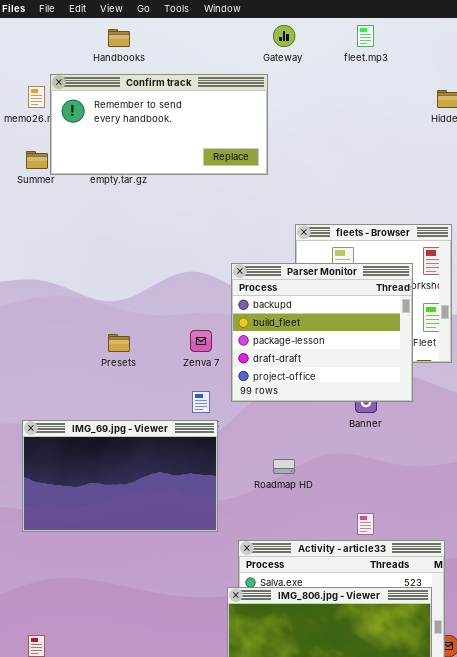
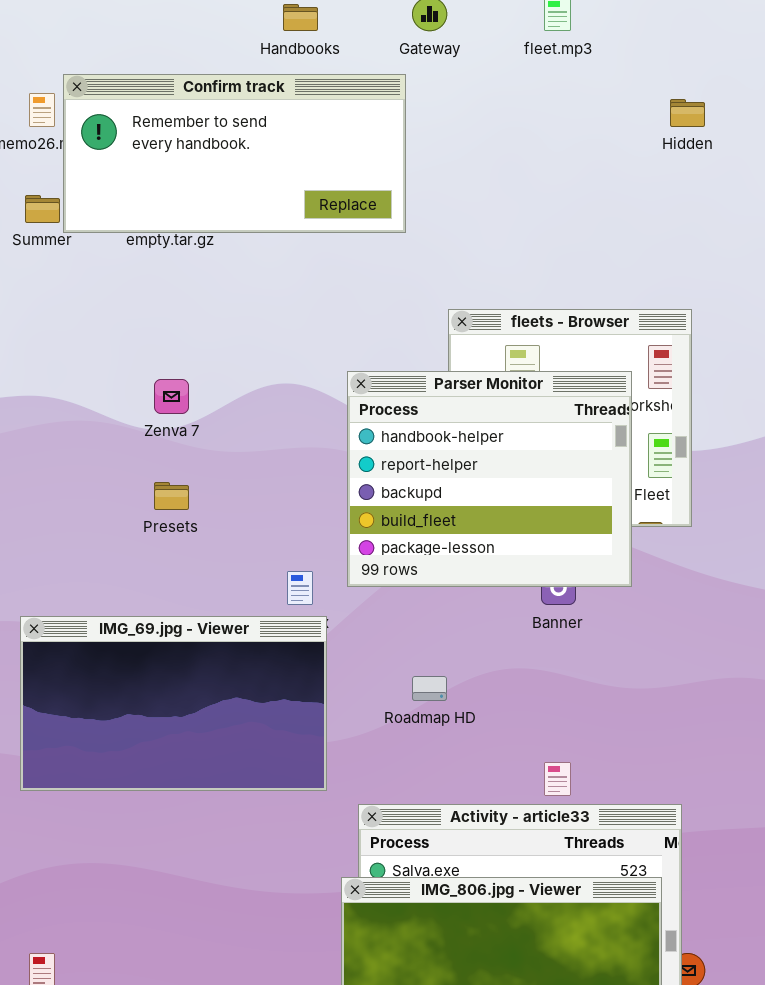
Handbooks: [108,29,130,47] -> [283,4,318,31], moved
Parser Monitor: [231,263,413,402] -> [347,371,632,587], scrolled up 2 rows
Zenva 7: [190,330,212,352] -> [154,379,189,414], moved

